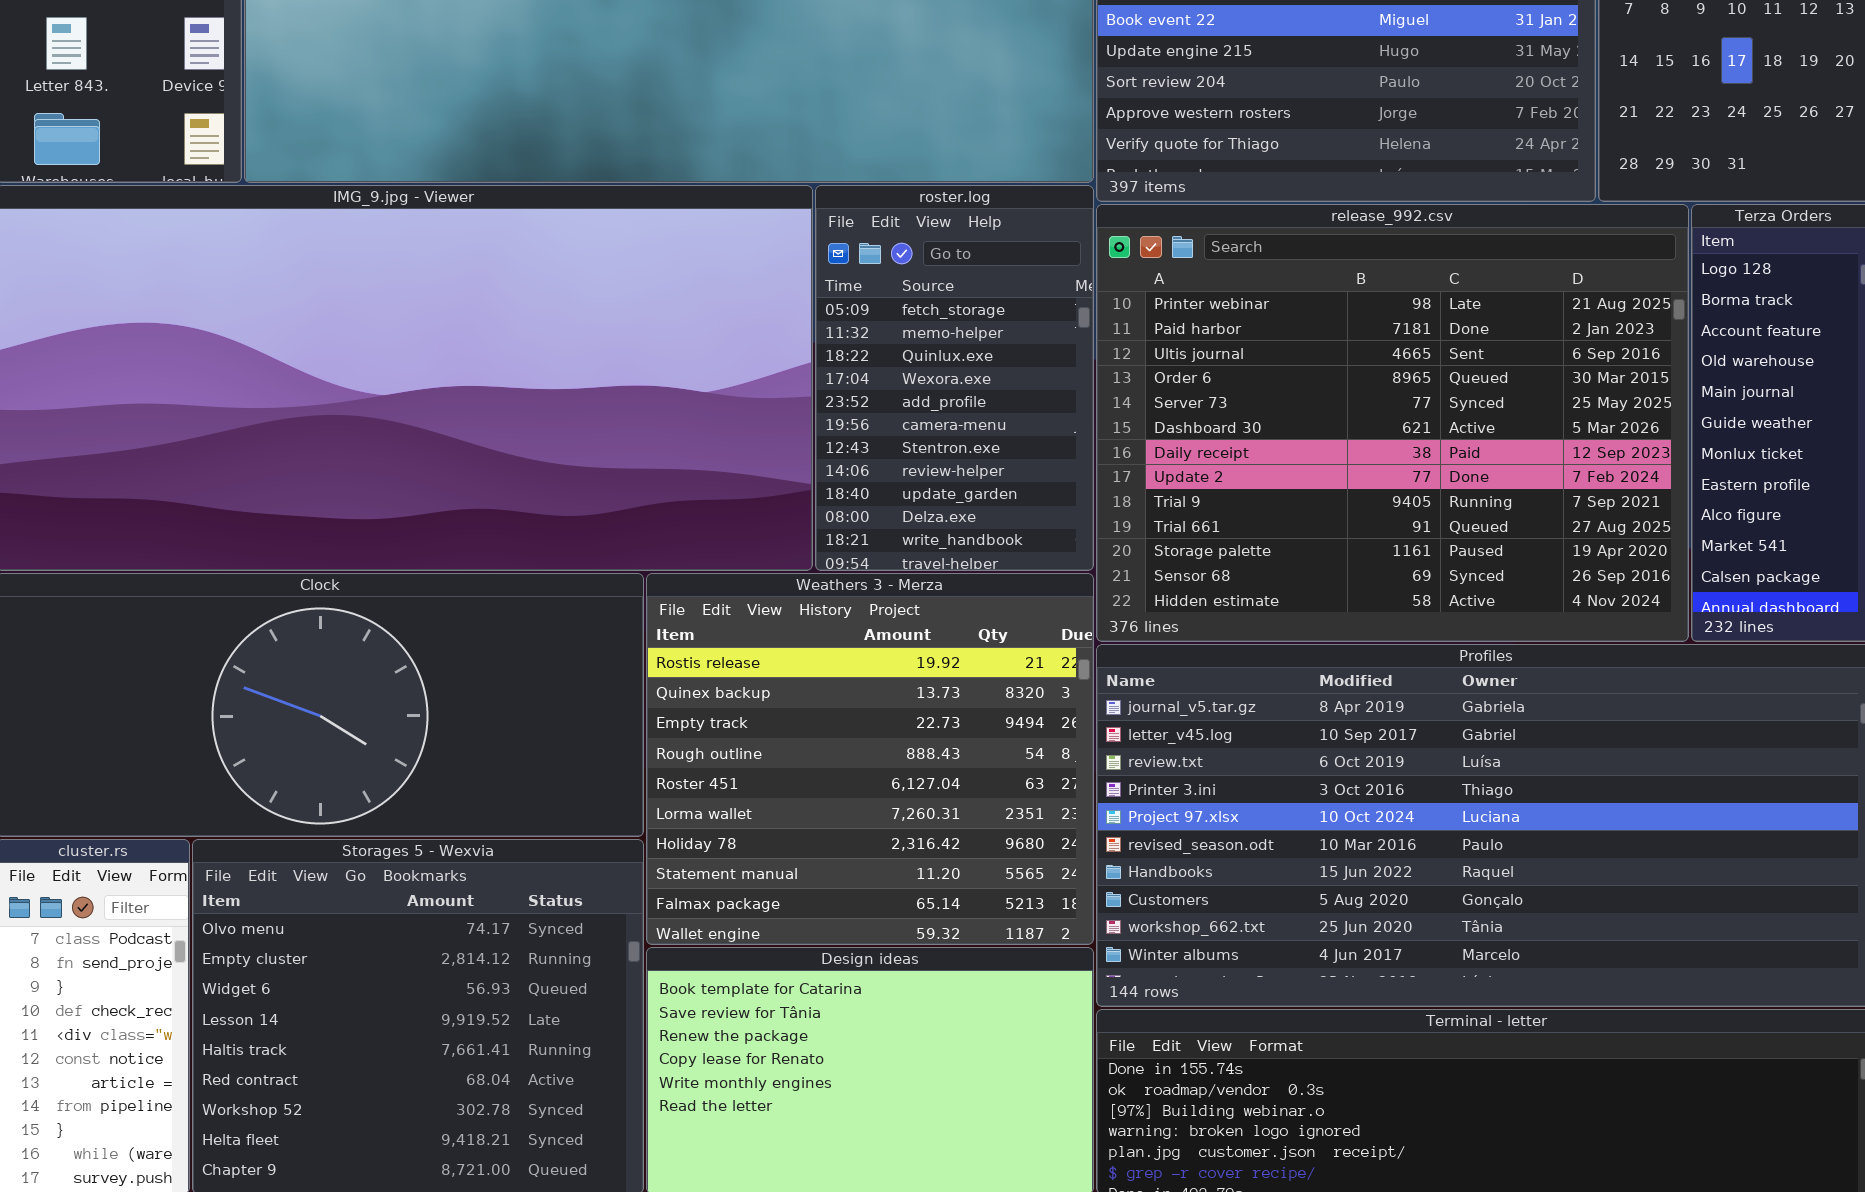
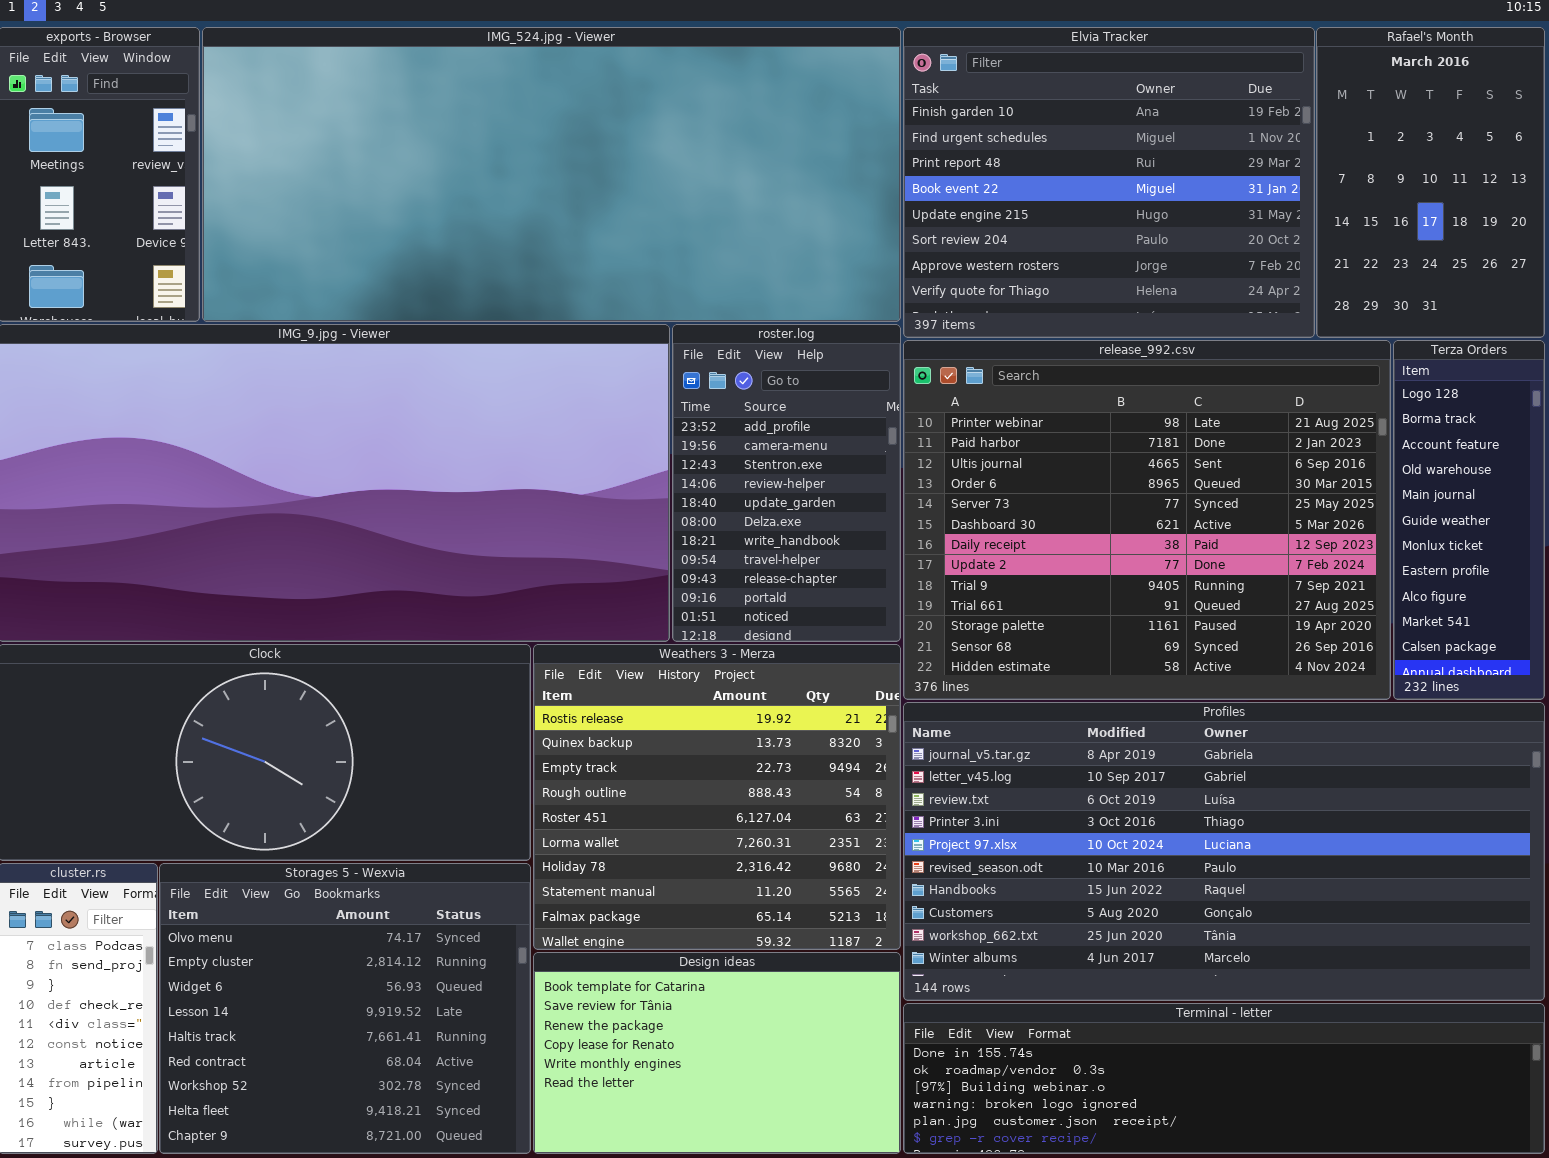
roster.log: [815,185,1094,571] -> [672,324,901,642], scrolled down 4 rows

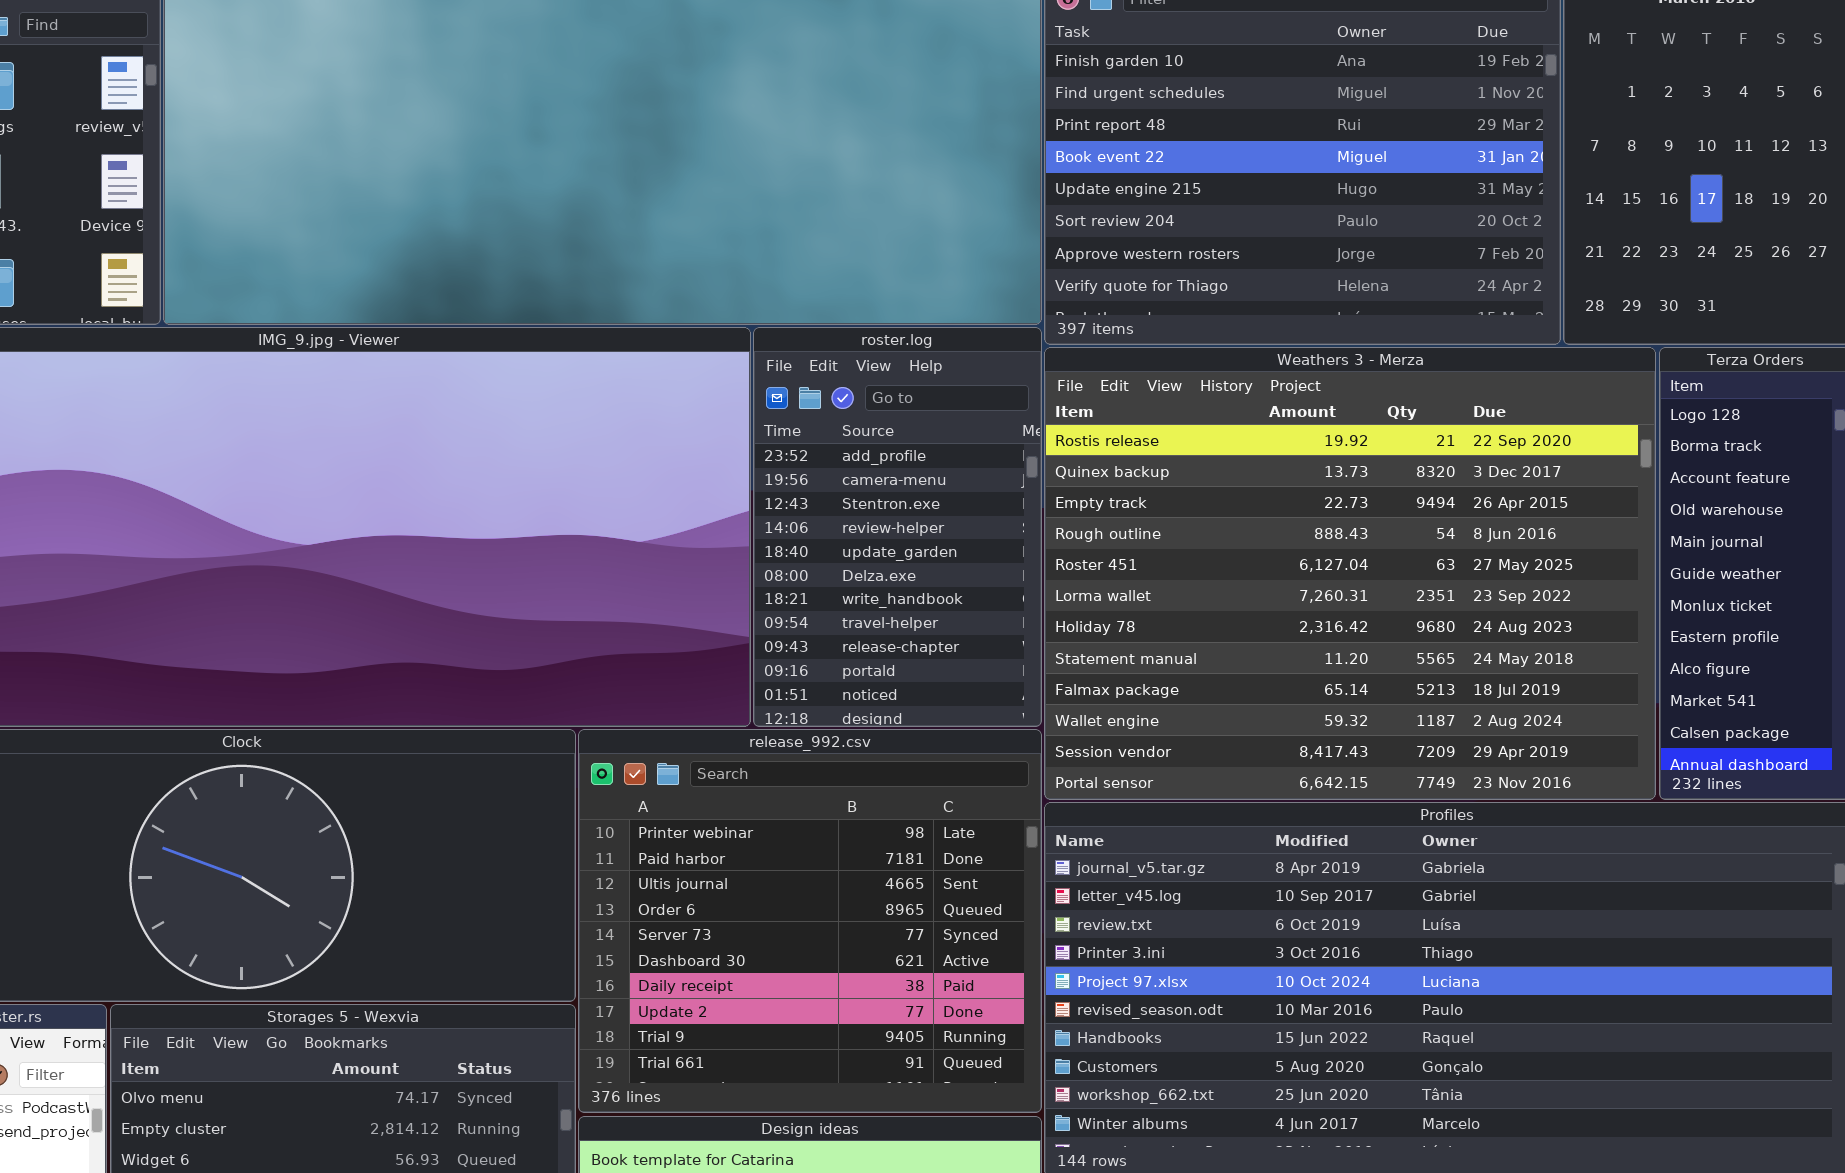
release_992.csv: [903,340,1391,700] -> [578,729,1042,1113], moved, resized
Weathers 3 - Merza: [533,644,901,950] -> [1044,347,1656,800], moved, resized

